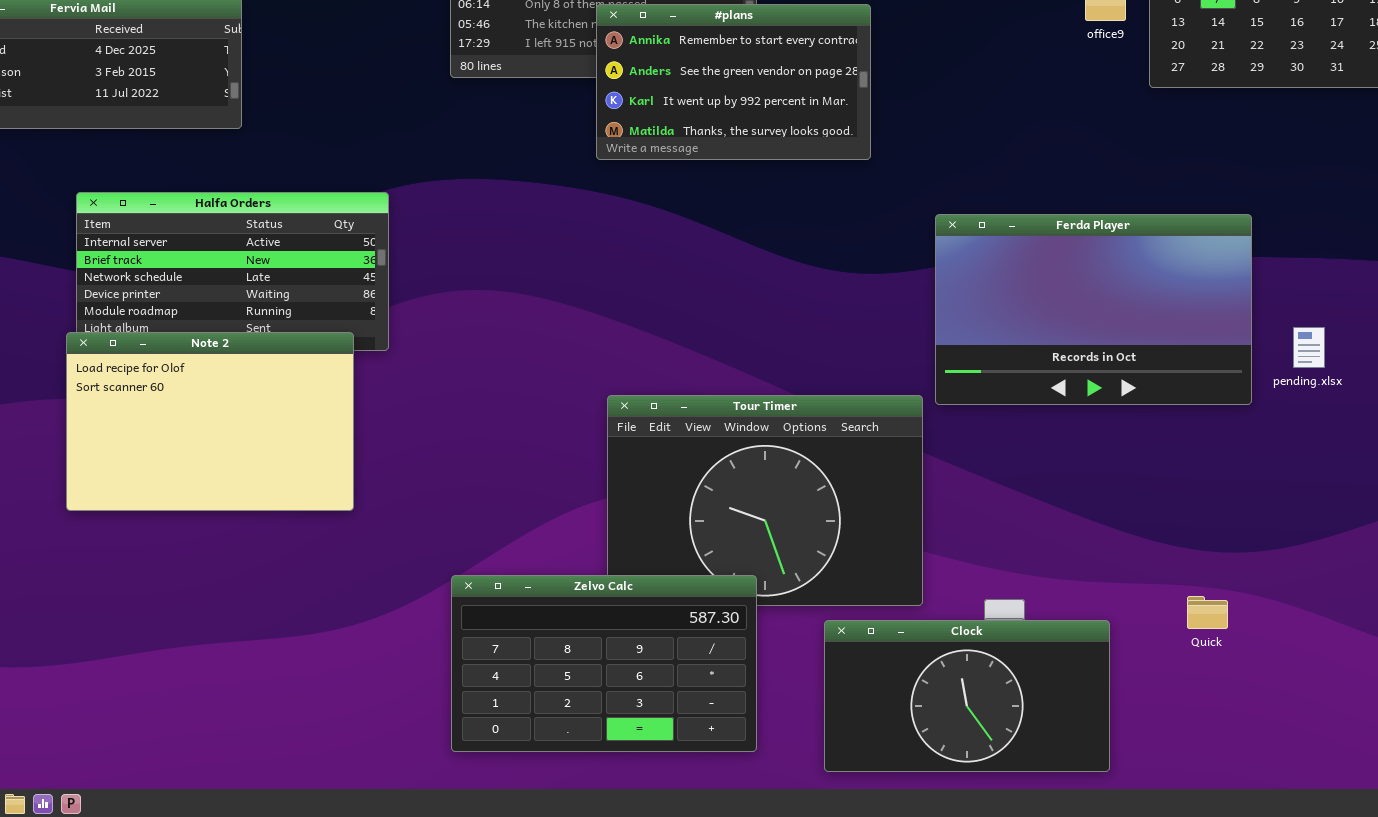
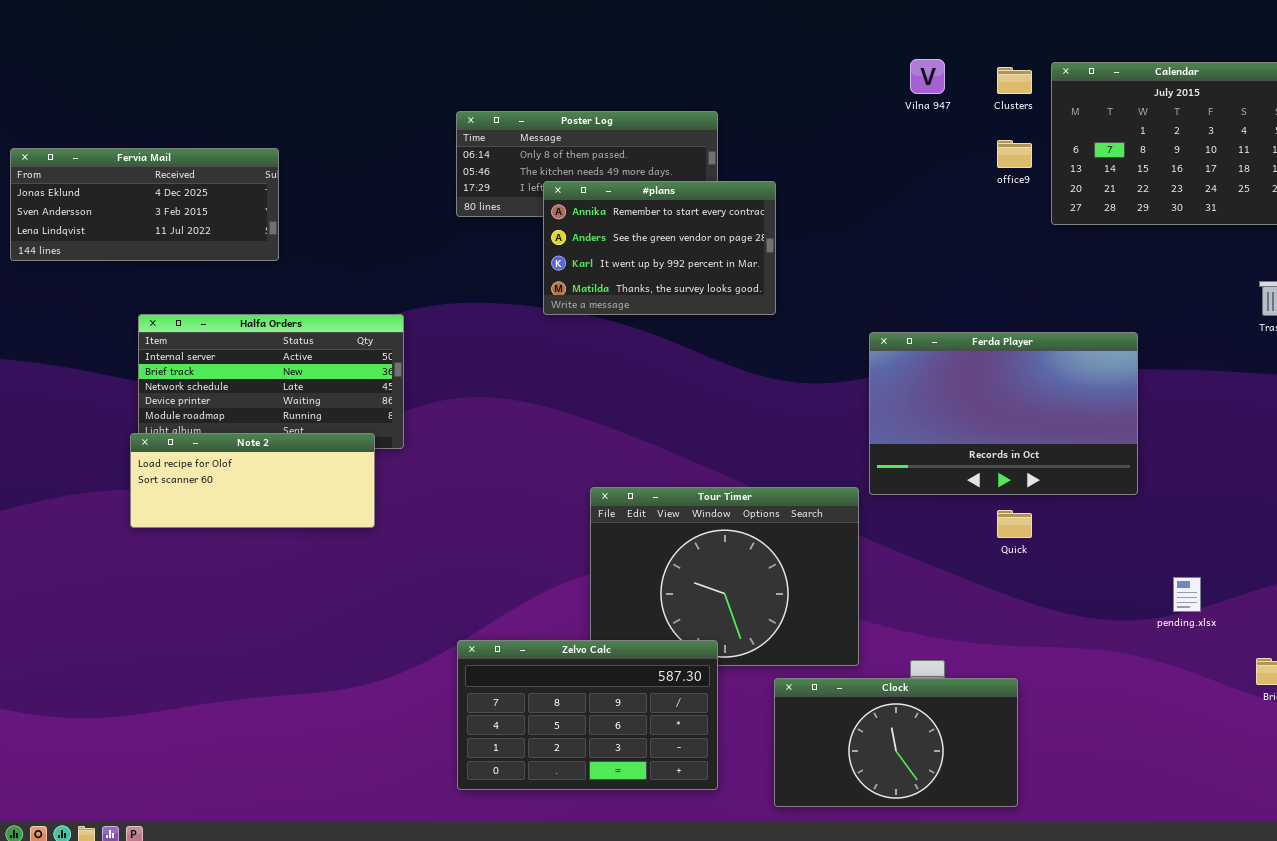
#plans: [596,4,871,160] -> [543,181,776,315], moved
pending.xlsx: [1293,327,1325,368] -> [1173,577,1201,612], moved
Note 2: [66,332,354,511] -> [130,433,375,528], resized
Quick: [1187,596,1228,629] -> [997,510,1032,538], moved

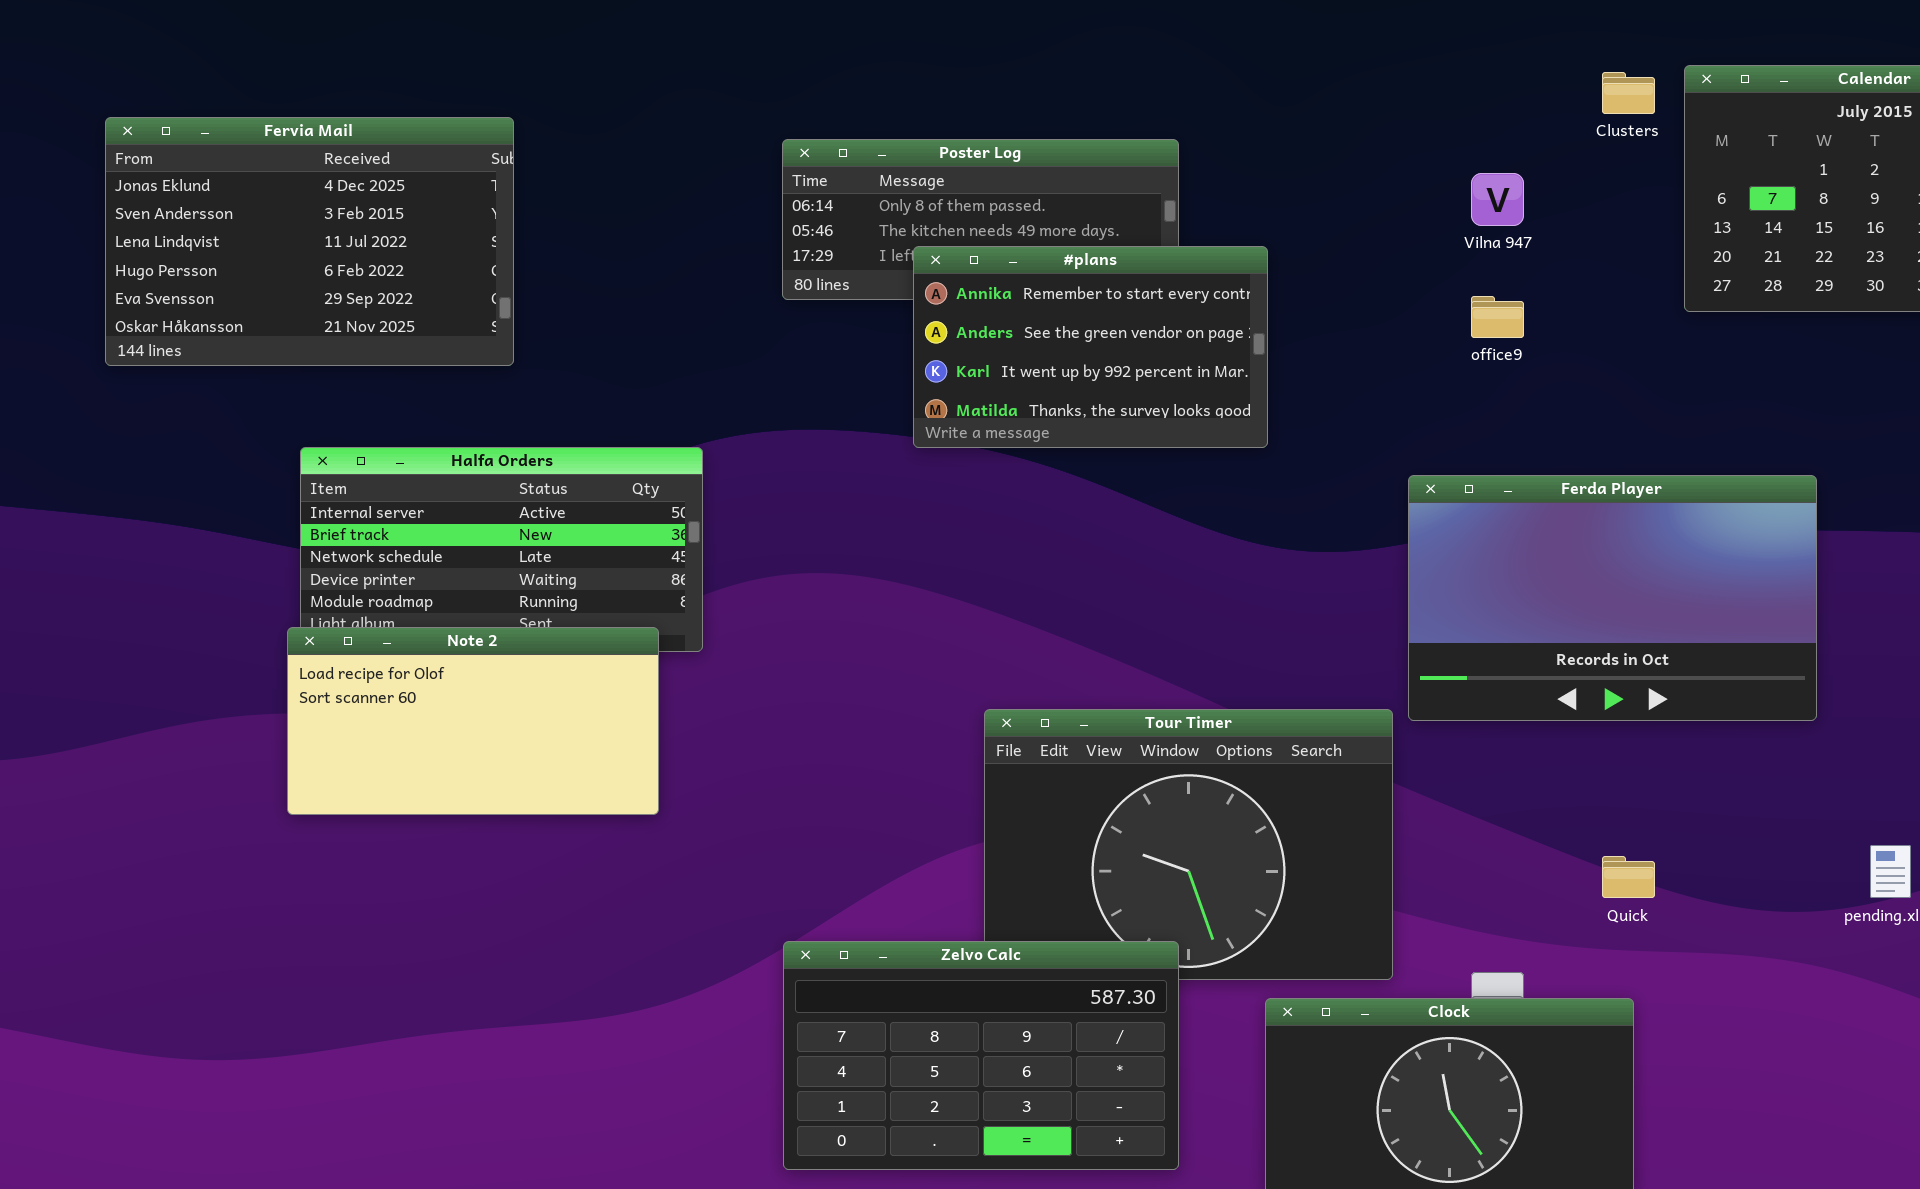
Vilna 947: [910,59,945,94] -> [1471,173,1524,226], moved
office9: [997,140,1032,168] -> [1471,296,1524,338], moved
Fervia Mail: [10,148,279,261] -> [105,117,514,366], resized
Note 2: [130,433,375,528] -> [287,627,659,815], resized
Quick: [997,510,1032,538] -> [1602,856,1655,898], moved

